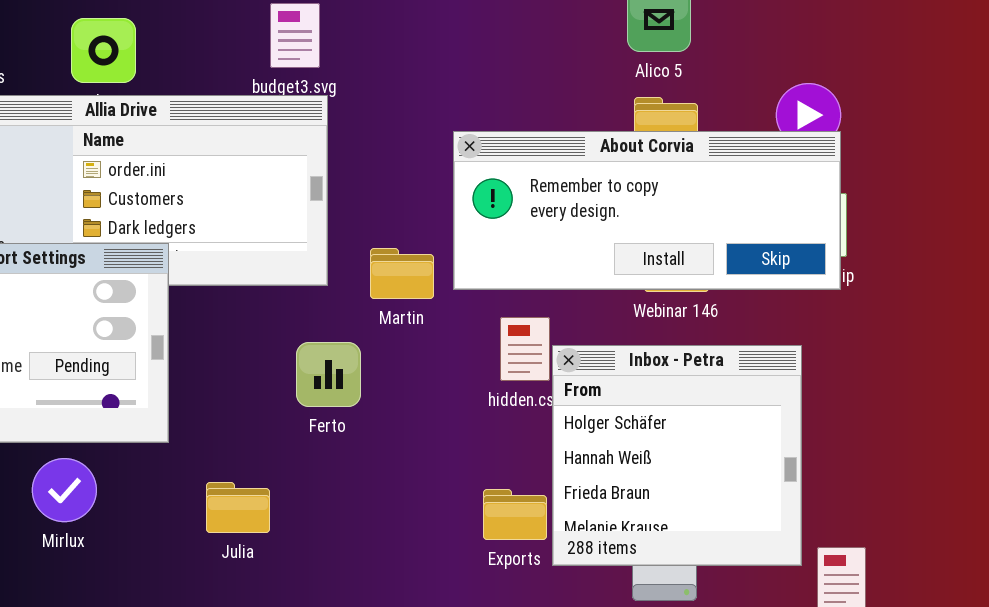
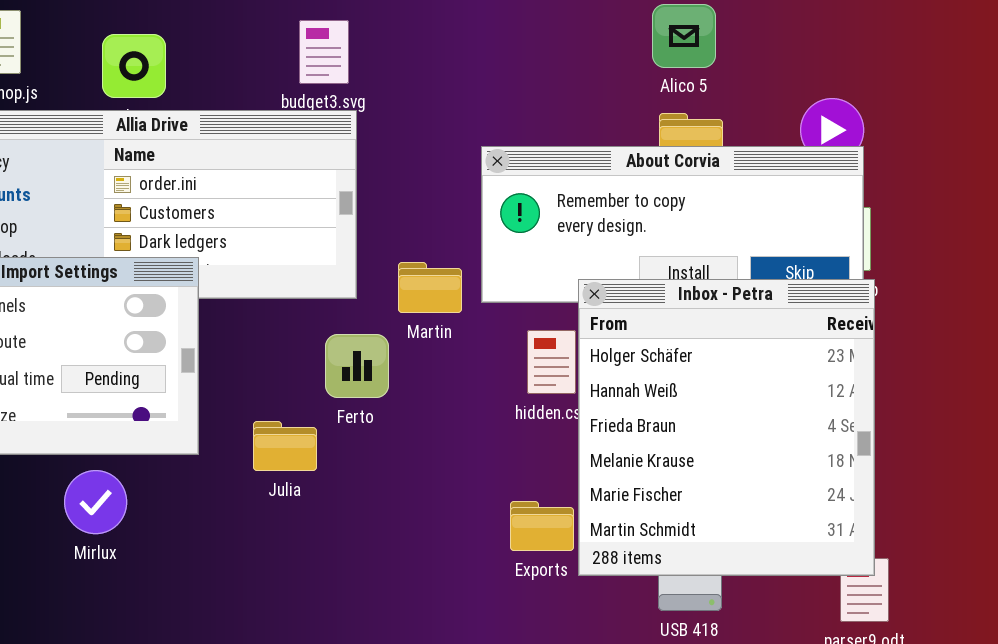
Ferto: [296,342,361,407] -> [325,334,389,398], moved
Inbox - Petra: [552,345,802,566] -> [578,279,875,576], resized
Julia: [206,482,270,533] -> [253,421,317,471], moved

